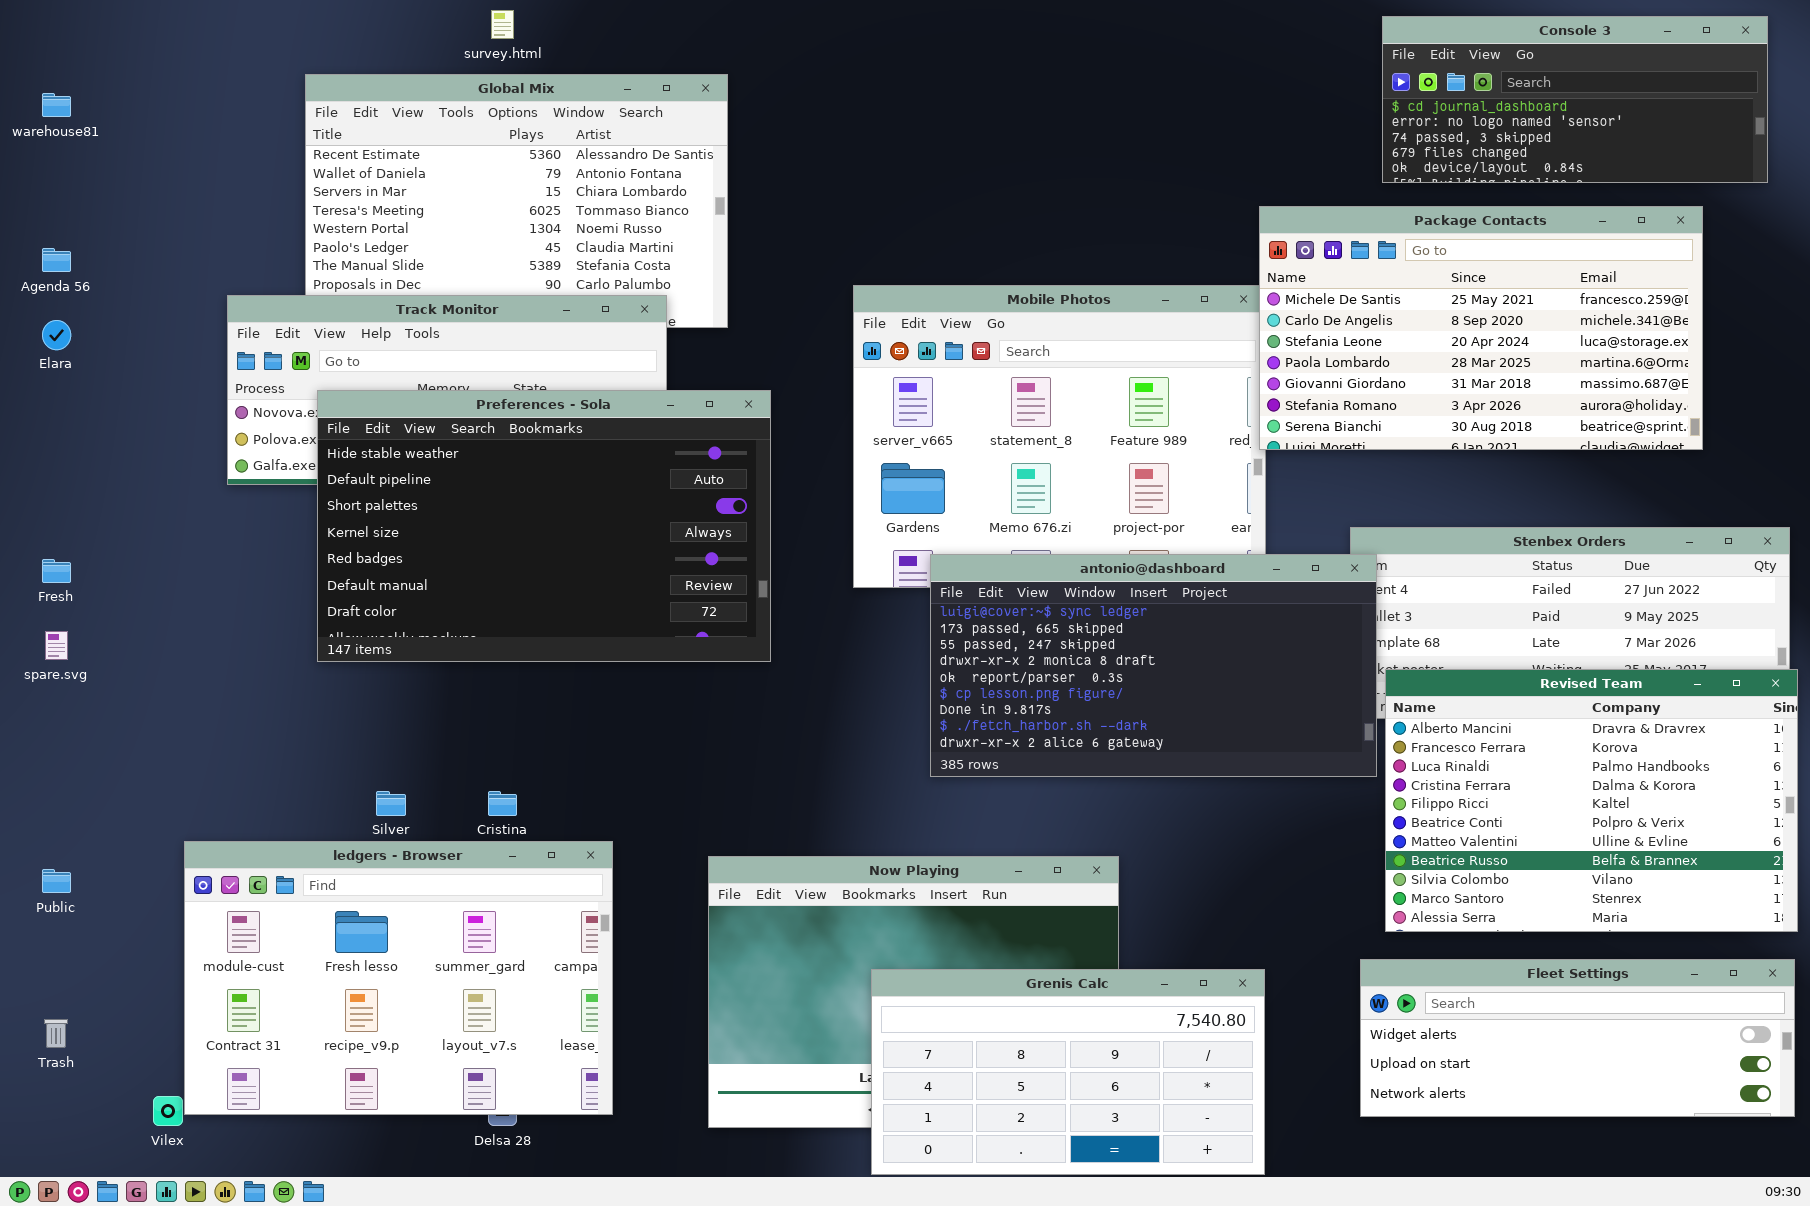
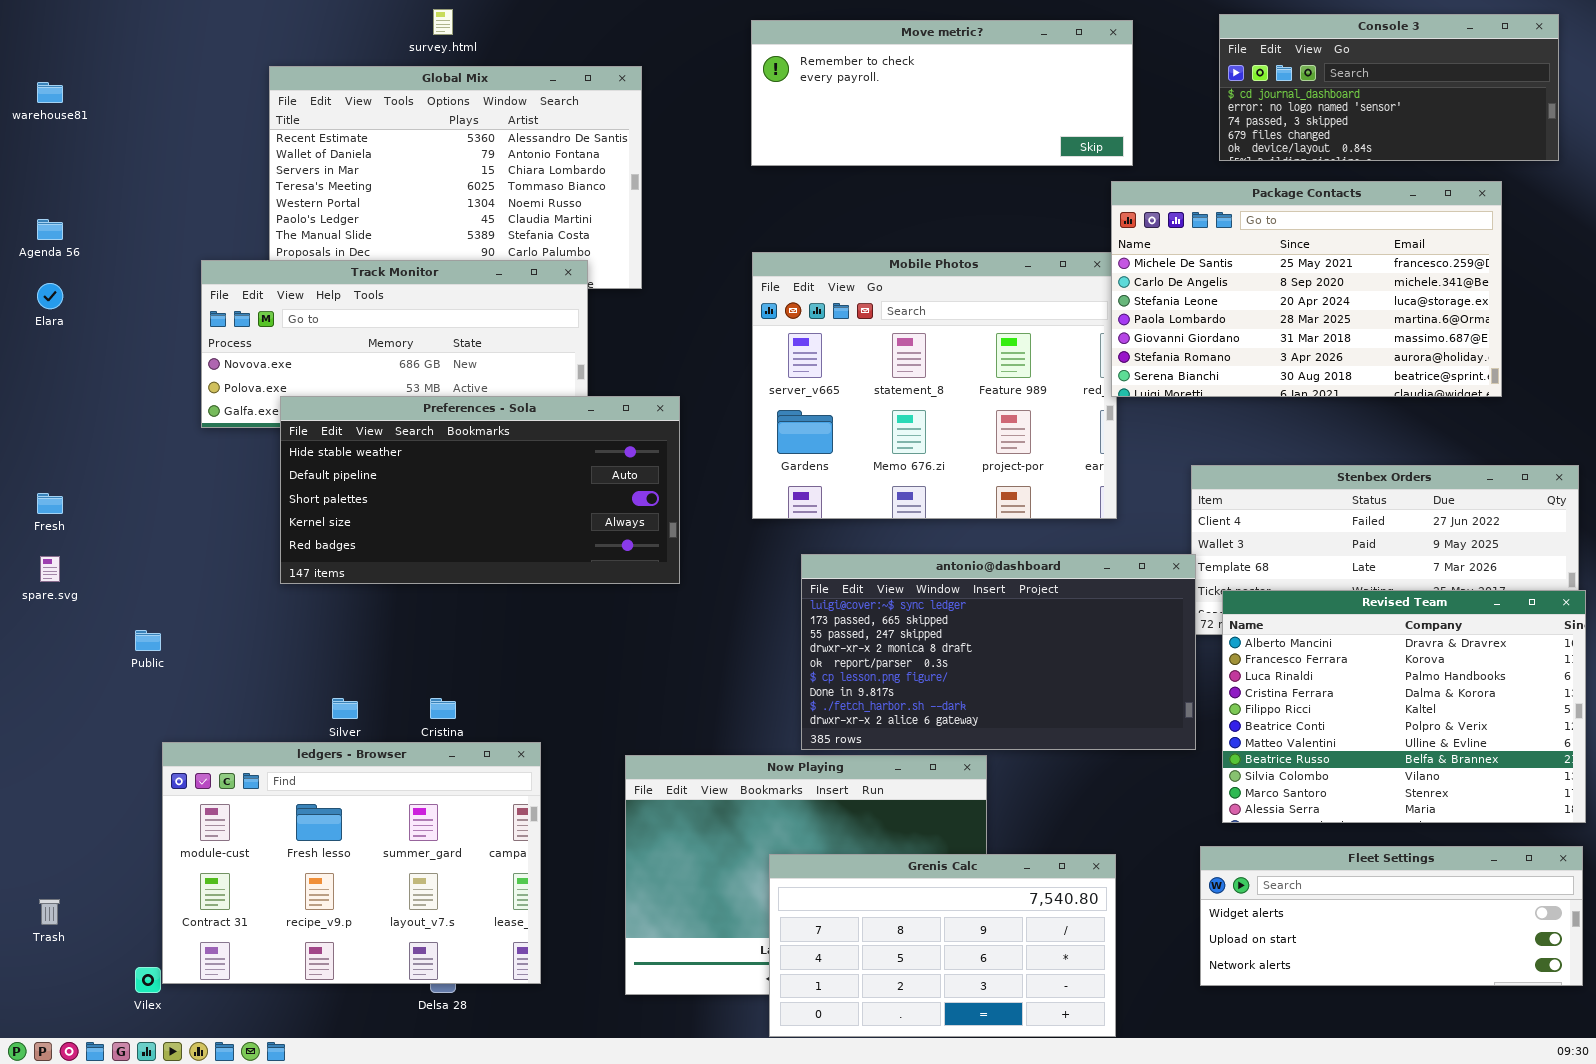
Move metric?: none -> [751,20,1133,166], opened
Preferences - Sola: [317,390,771,662] -> [280,396,680,584], resized
antonio@dashboard: [930,554,1377,777] -> [801,554,1196,750], moved
Public: [42,869,71,893] -> [135,630,161,651], moved

